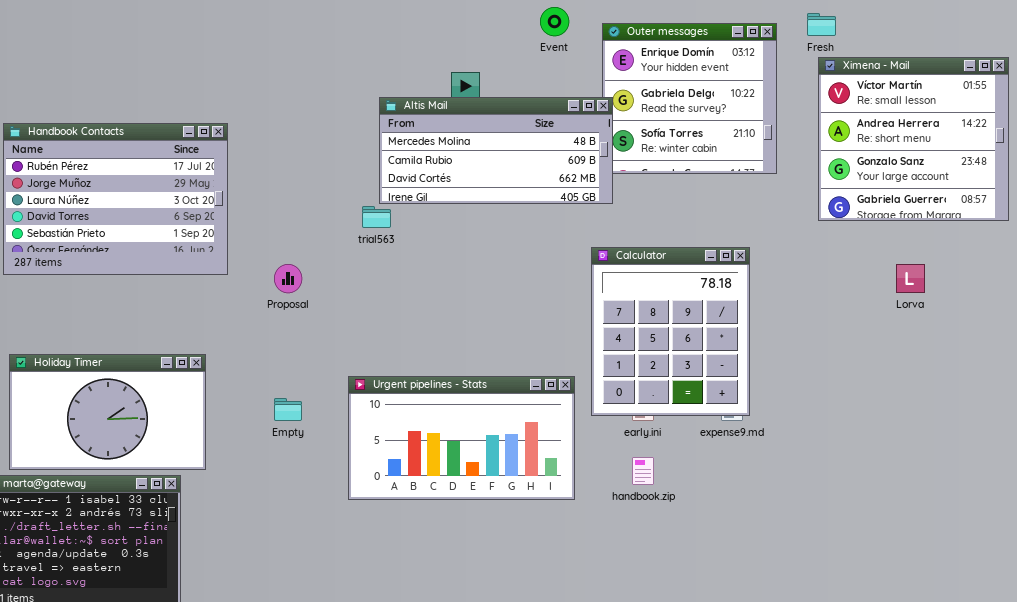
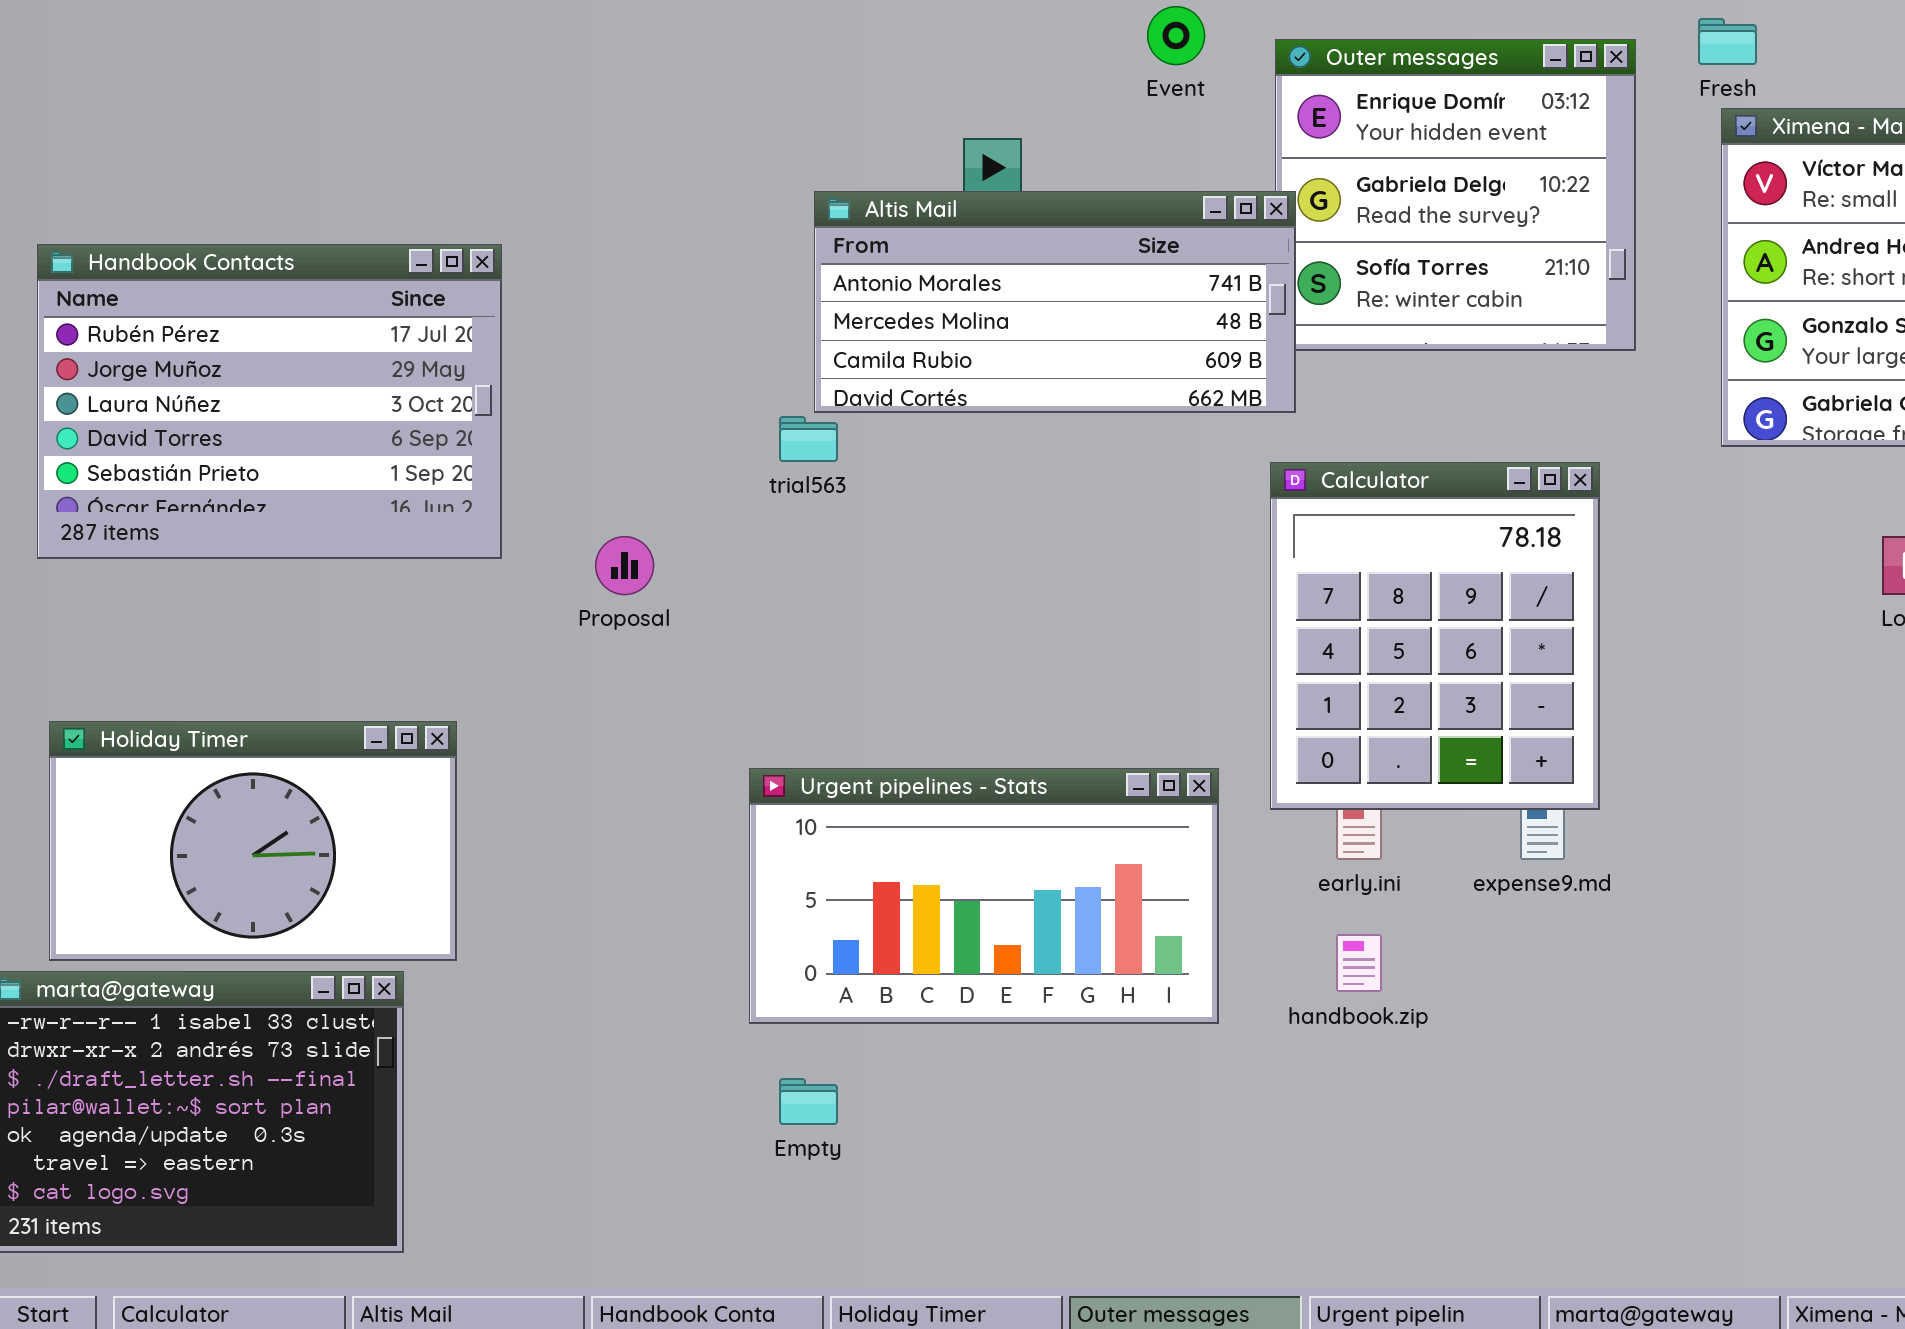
Altis Mail: [379,97,613,204] -> [814,191,1296,413], scrolled up 1 row
Calculator: [591,247,750,416] -> [1270,462,1600,810], moved
Empty: [274,398,302,421] -> [779,1078,838,1125], moved

